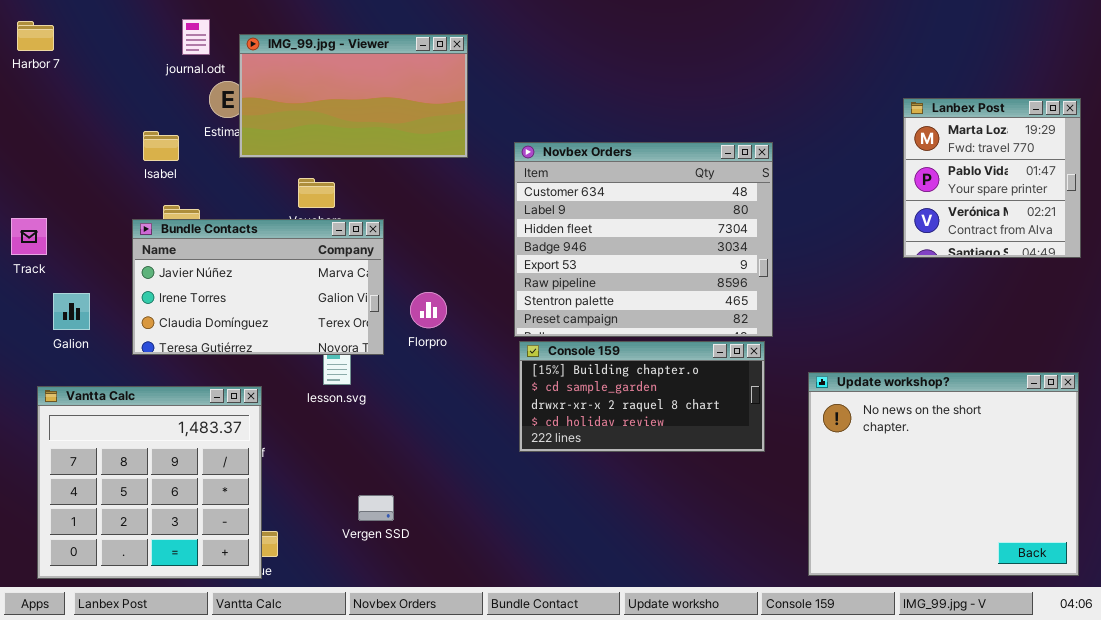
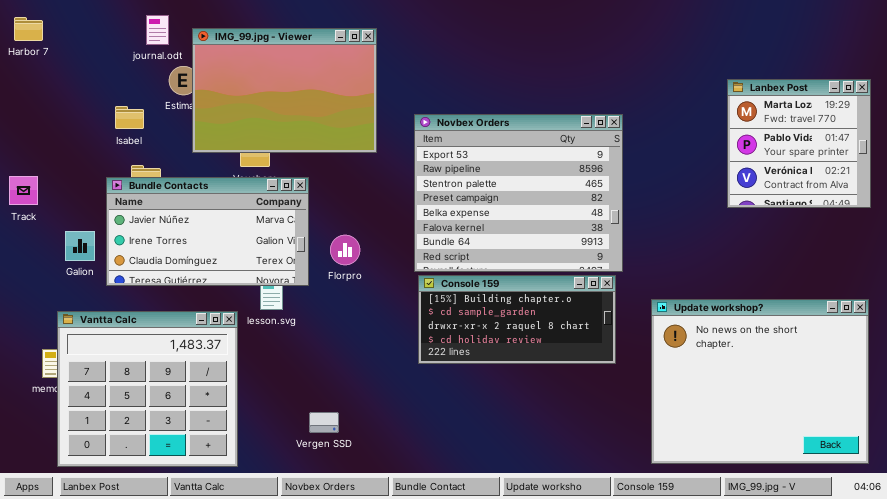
IMG_99.jpg - Viewer: [239,34,468,158] -> [192,28,377,153], resized
Novbex Orders: [514,142,773,337] -> [414,114,623,272], scrolled down 4 rows
Galion: [53,293,90,330] -> [65,231,95,261], moved
Vantta Calc: [37,386,262,579] -> [57,311,238,467], moved
Vergen SSD: [358,495,394,521] -> [309,412,339,433], moved

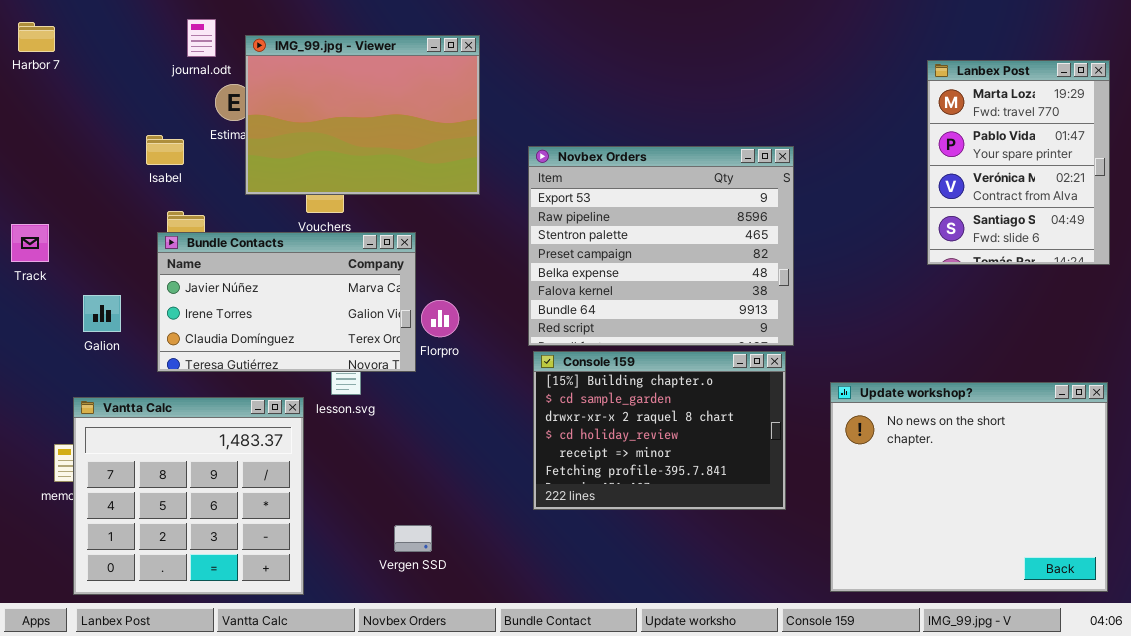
Lanbex Post: [727,79,871,208] -> [927,60,1110,265], resized
Bundle Contacts: [106,177,309,286] -> [157,232,416,372], moved
Console 159: [418,275,616,364] -> [533,351,786,510], resized

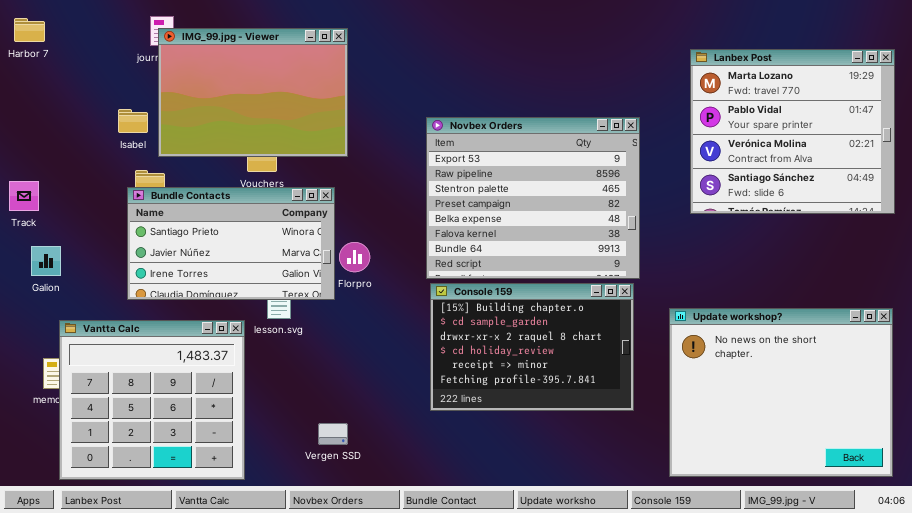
IMG_99.jpg - Viewer: [245,35,480,195] -> [158,28,348,157], moved
Lanbex Post: [927,60,1110,265] -> [690,49,895,214], resized
Bundle Contacts: [157,232,416,372] -> [127,187,335,300], scrolled up 1 row
Galion: [83,295,121,332] -> [31,246,61,276], moved

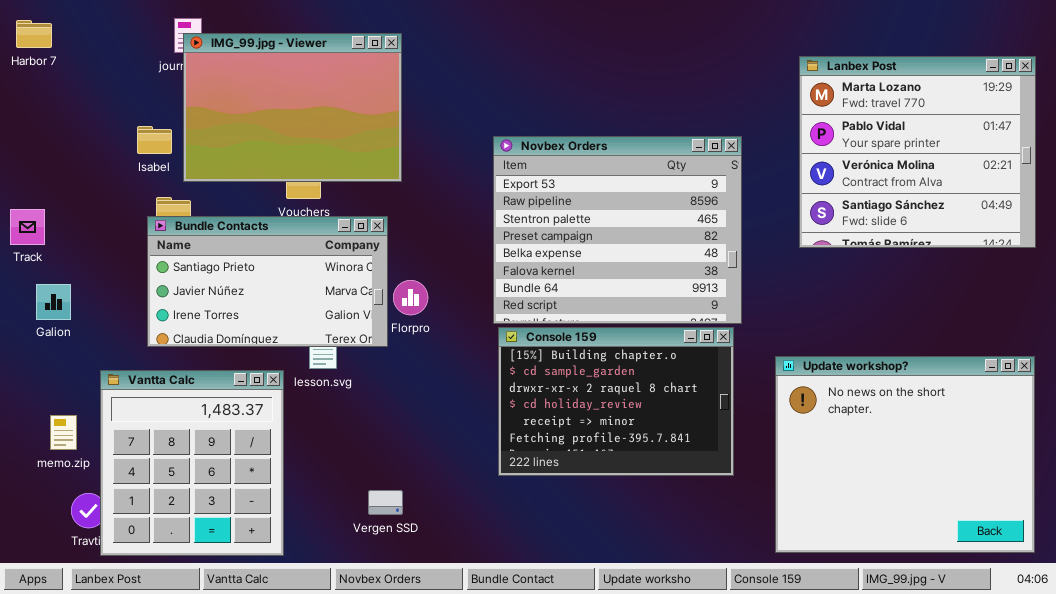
Vantta Calc: [59,320,245,480] -> [100,370,284,556], resized

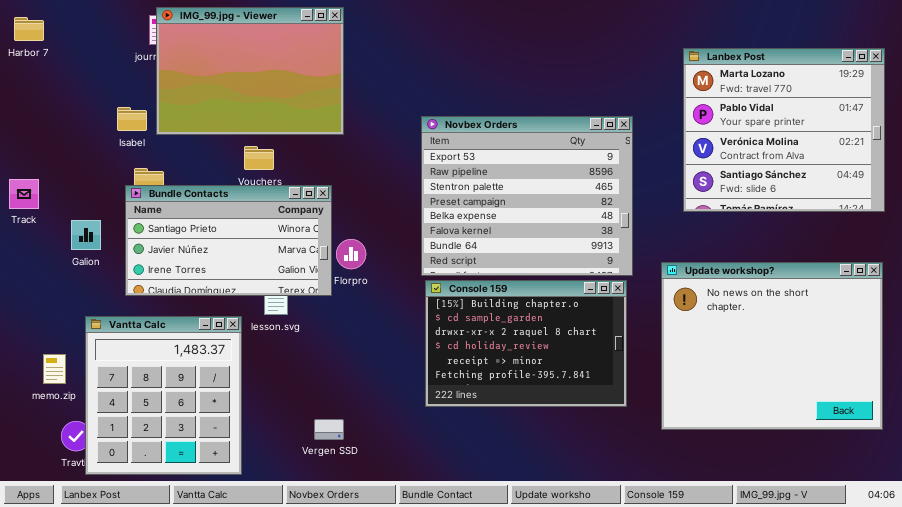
IMG_99.jpg - Viewer: [183,33,402,182] -> [156,7,344,135], moved
Galion: [36,284,71,320] -> [71,220,101,250], moved
Update workshop?: [775,356,1035,553] -> [661,262,883,430], moved

